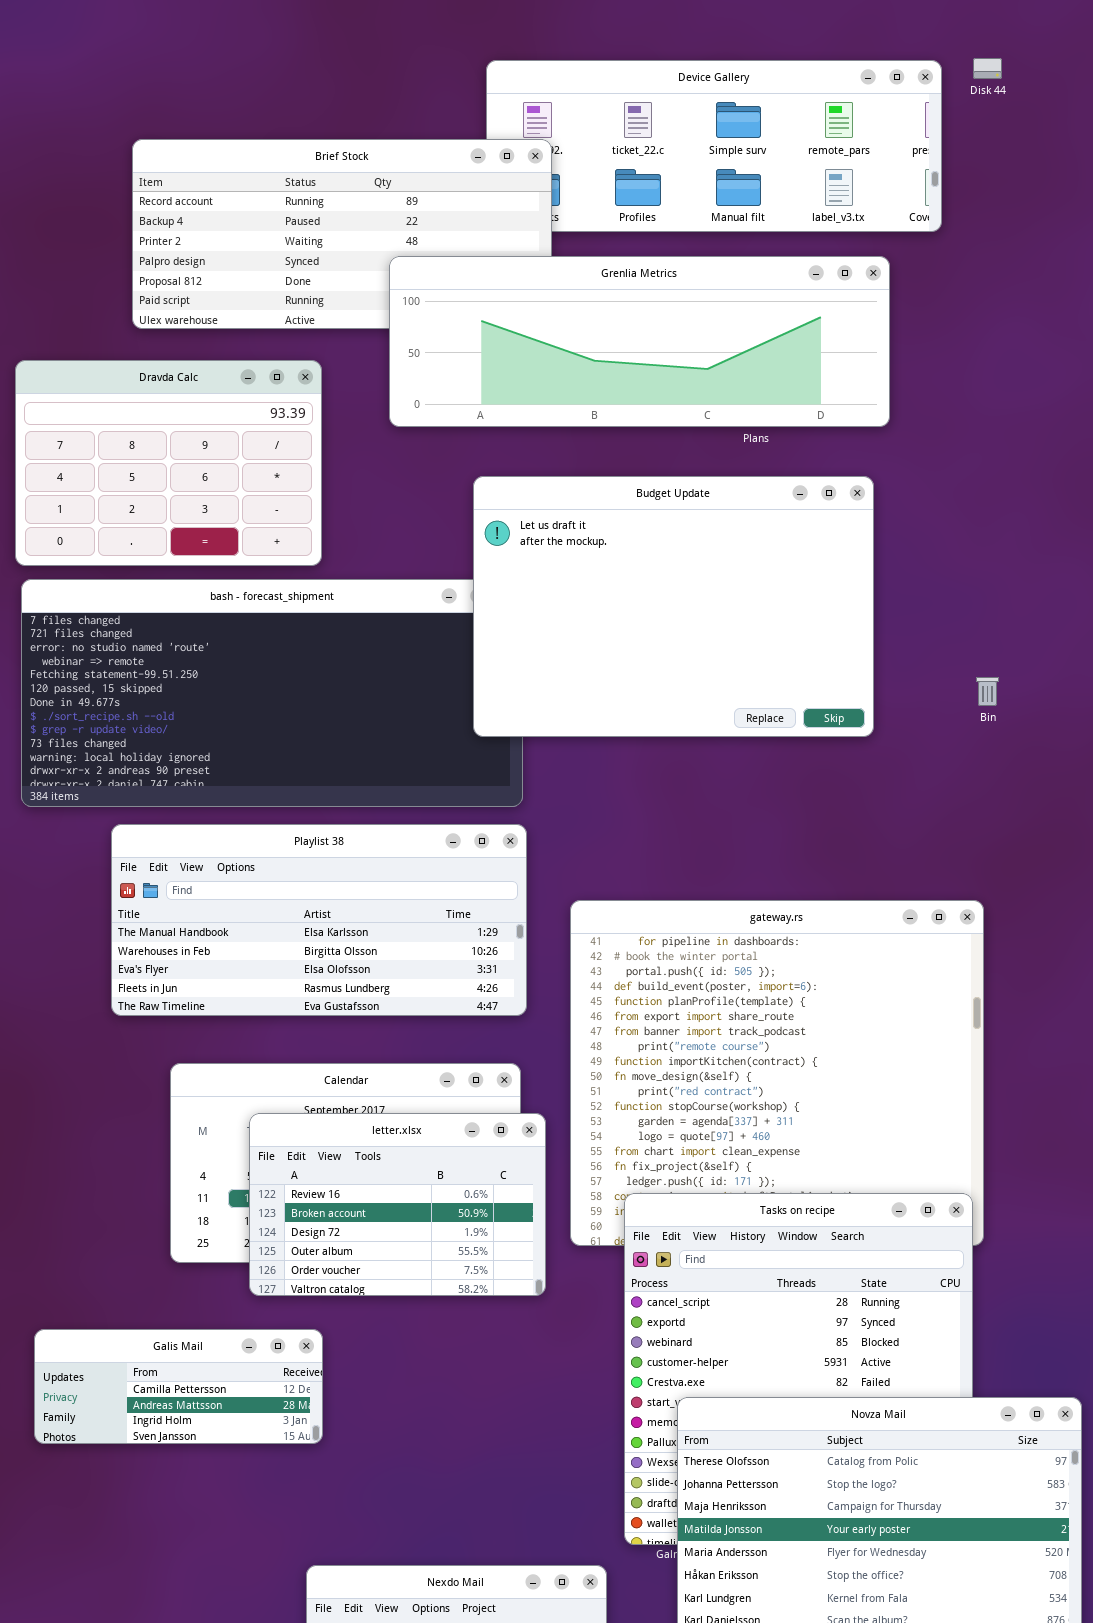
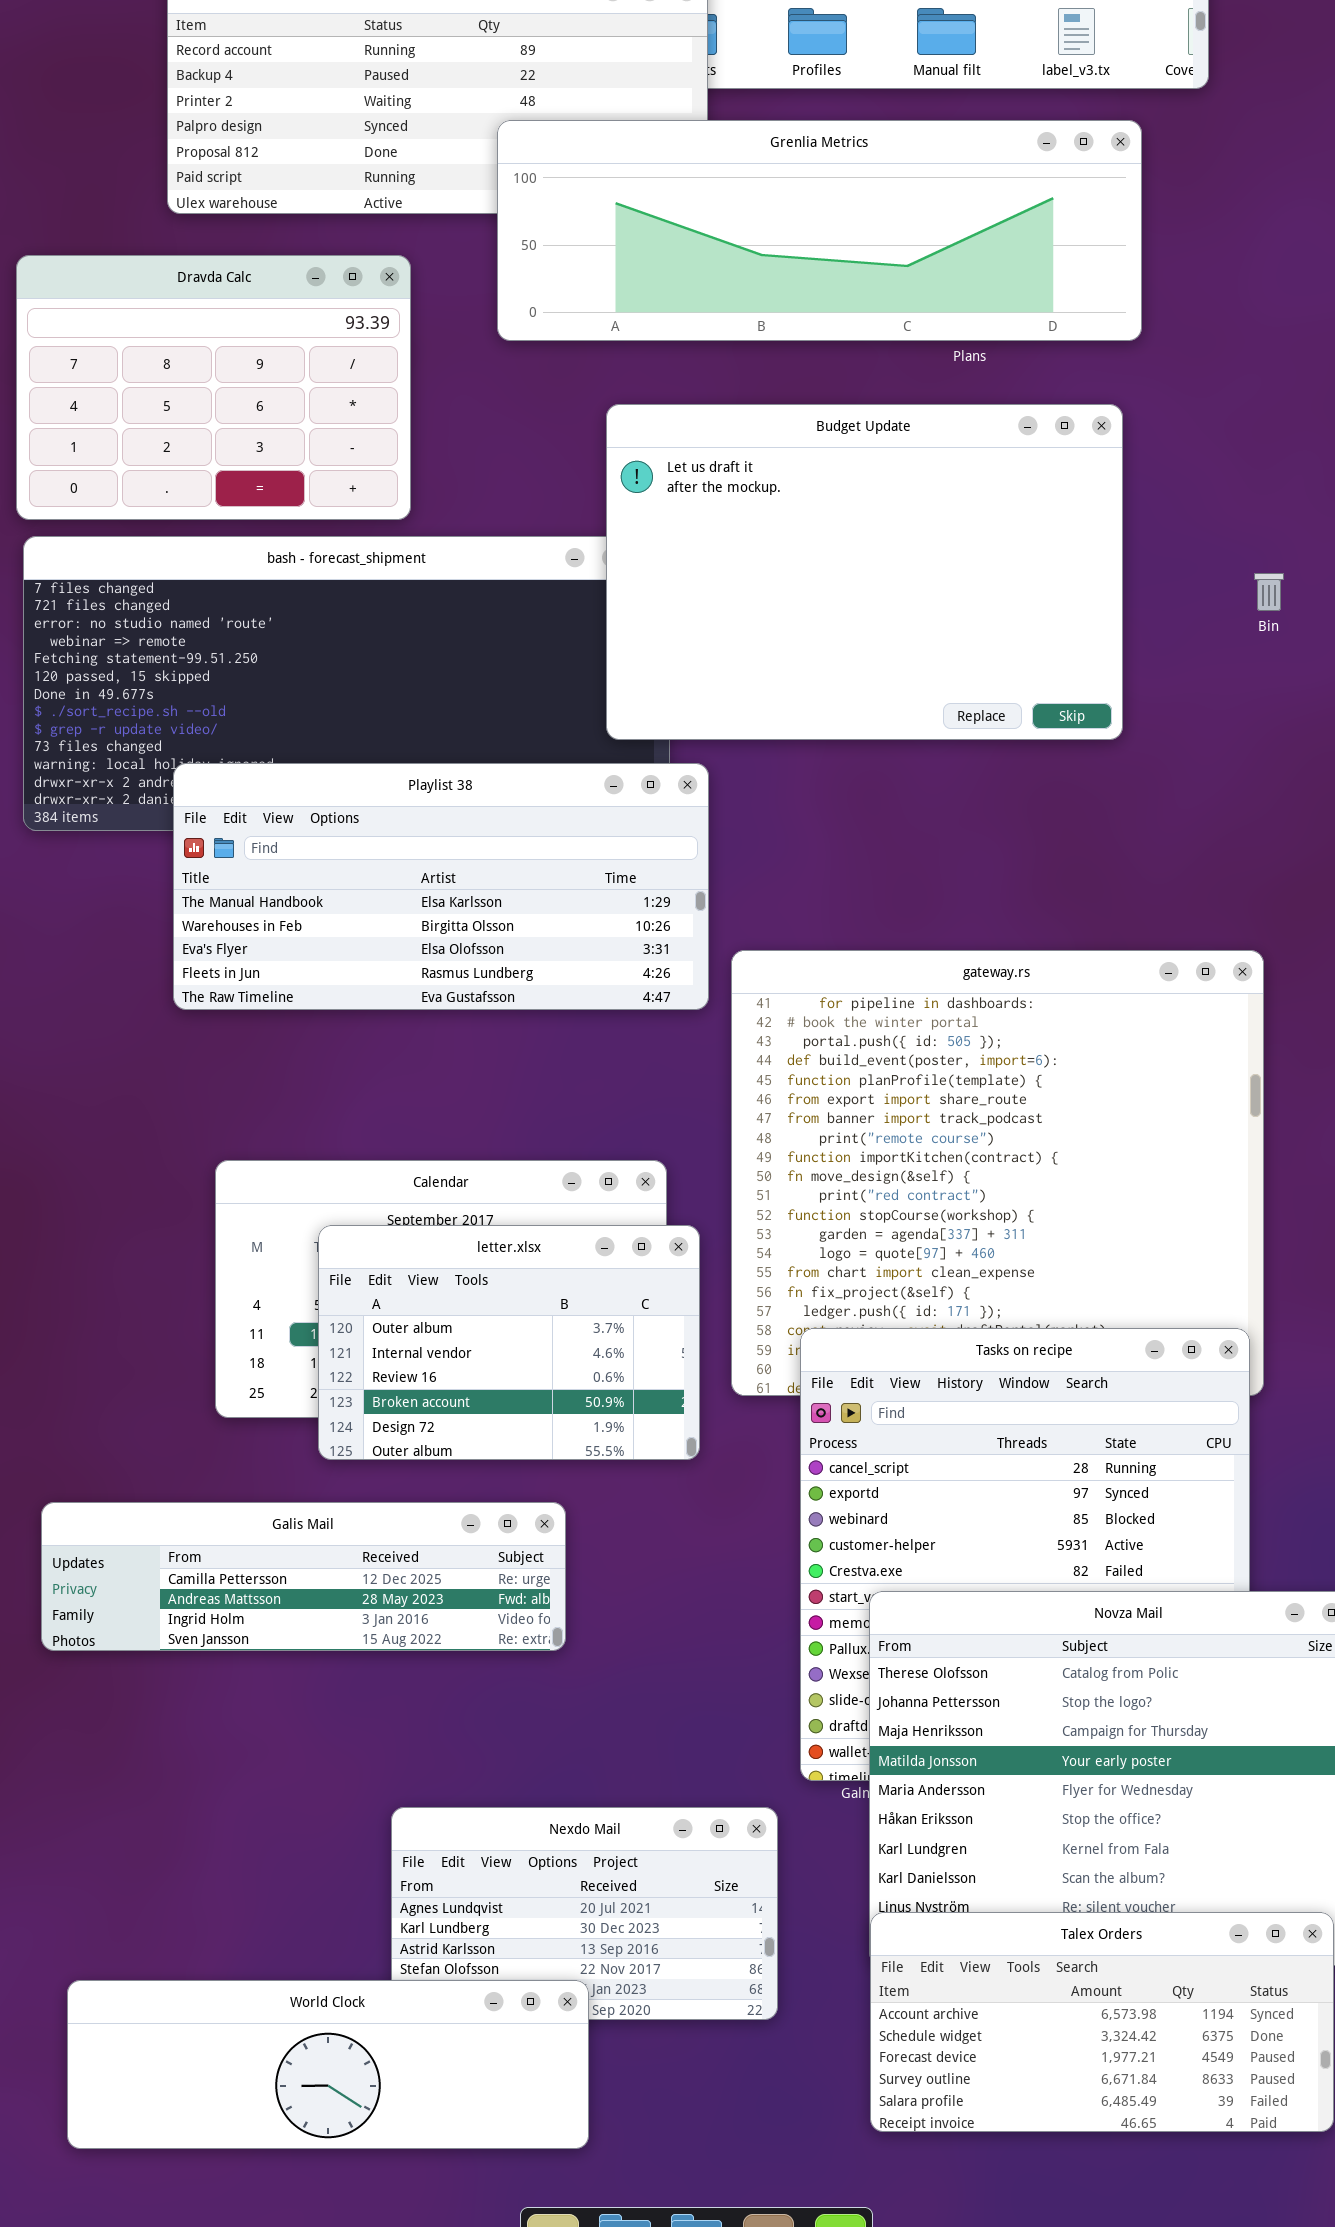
Bin: [976,677,999,706] -> [1254,573,1284,611], moved
Playlist 38: [111,824,527,1016] -> [173,763,709,1010], moved
letter.xlsx: [249,1113,546,1296] -> [318,1225,700,1460], scrolled up 2 rows
Galis Mail: [34,1329,323,1444] -> [41,1502,566,1651], resized

